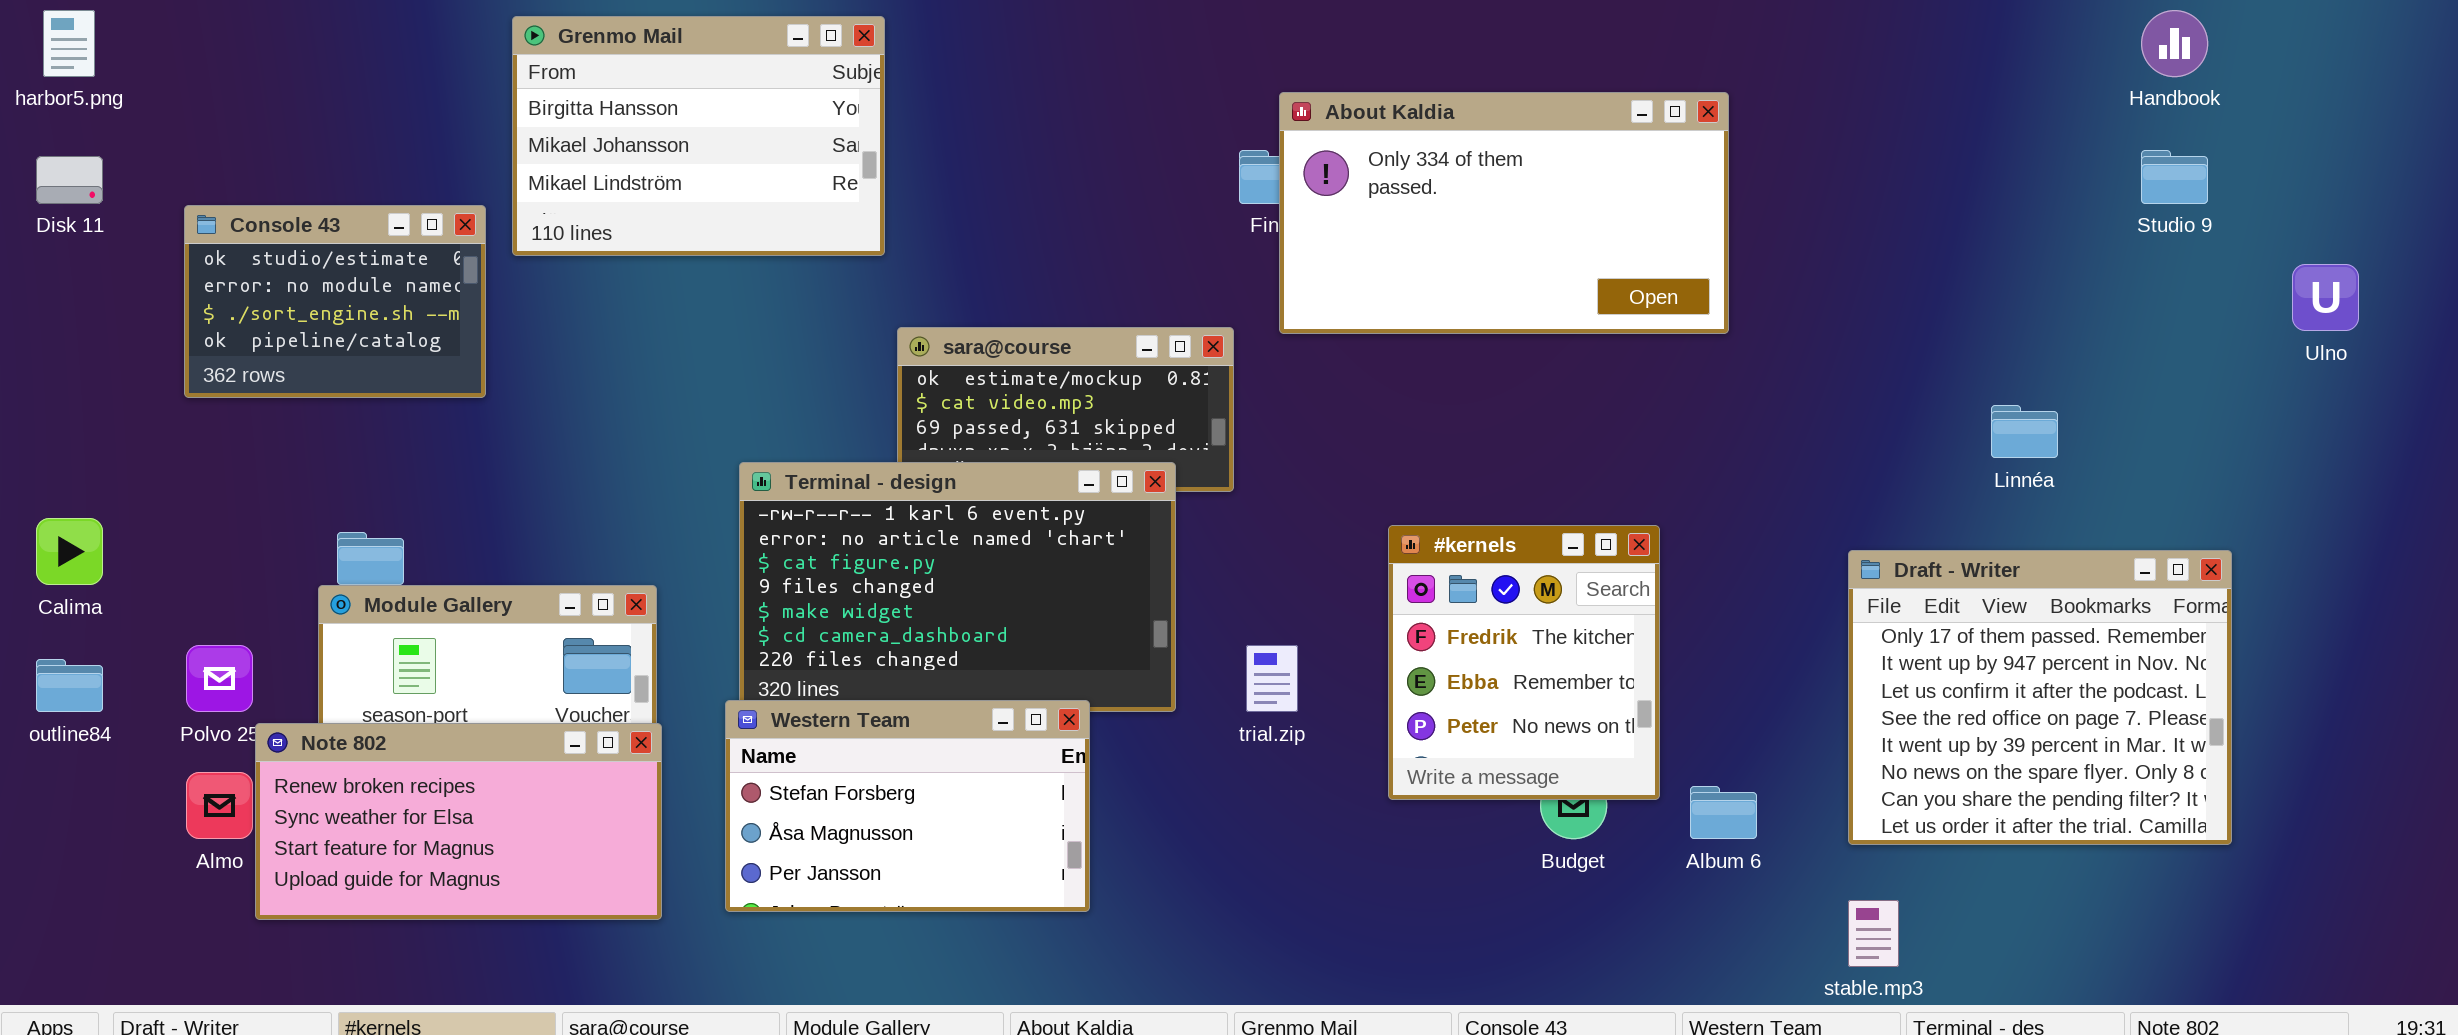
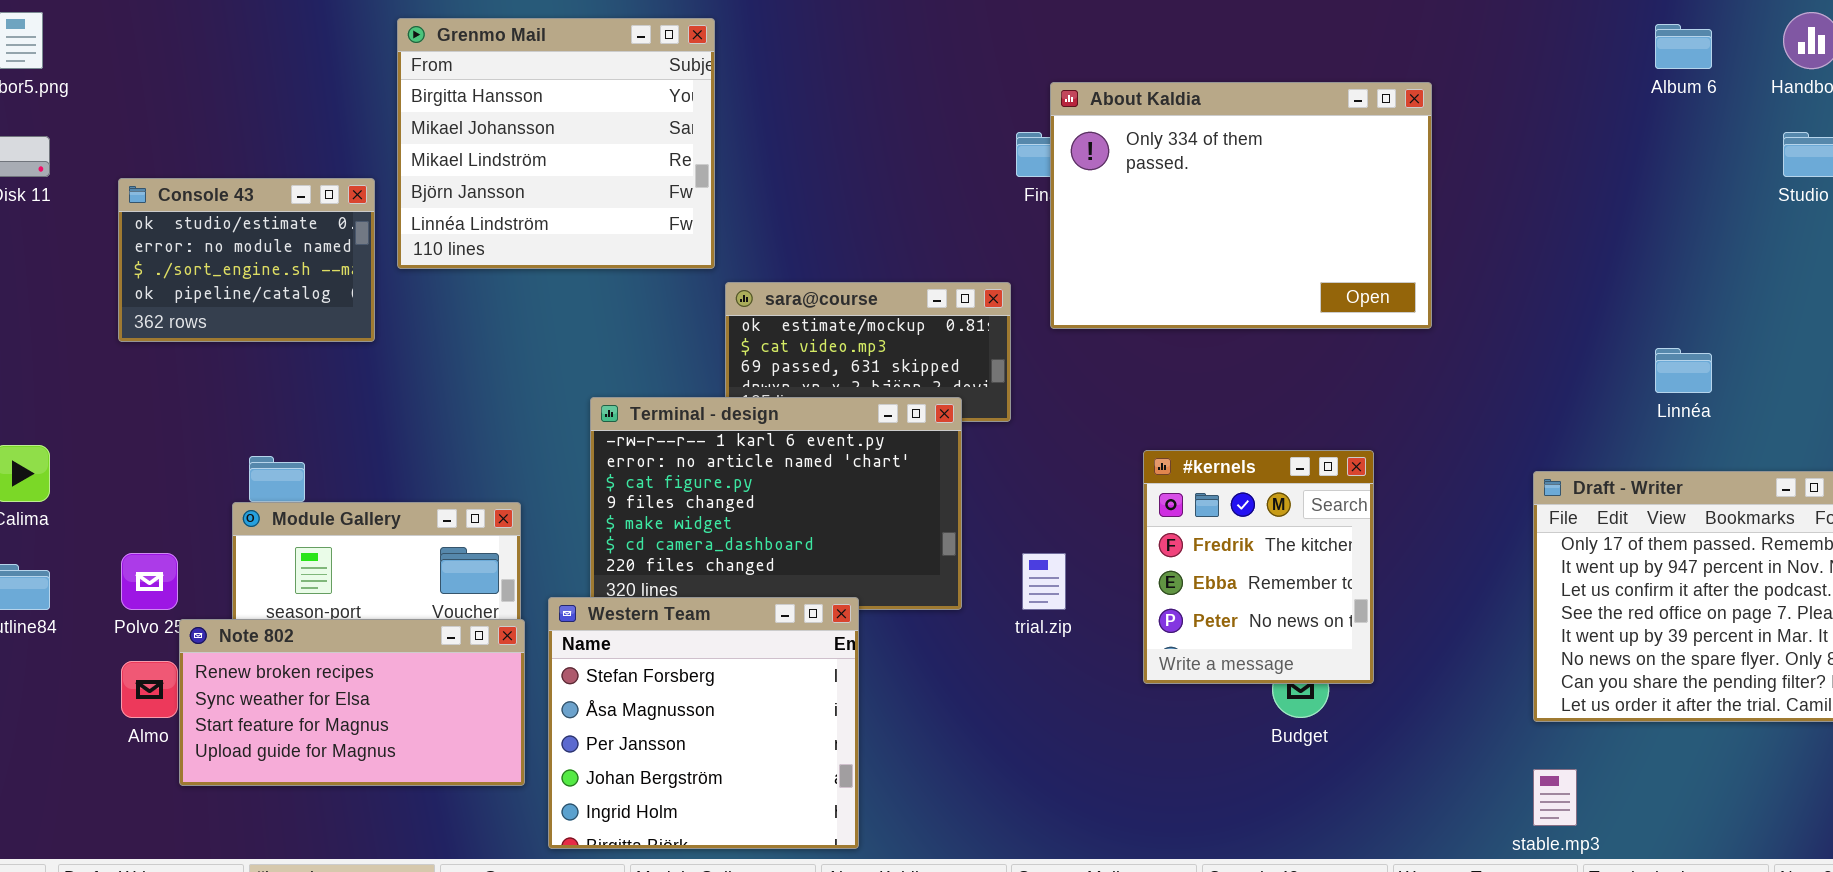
Grenmo Mail: [512,16,885,256] -> [397,18,715,269], resized
About Kaldia: [1279,92,1729,334] -> [1050,82,1432,329], resized
Western Team: [725,700,1090,912] -> [548,597,859,849], moved, resized
Album 6: [1690,786,1757,839] -> [1655,24,1712,69], moved

